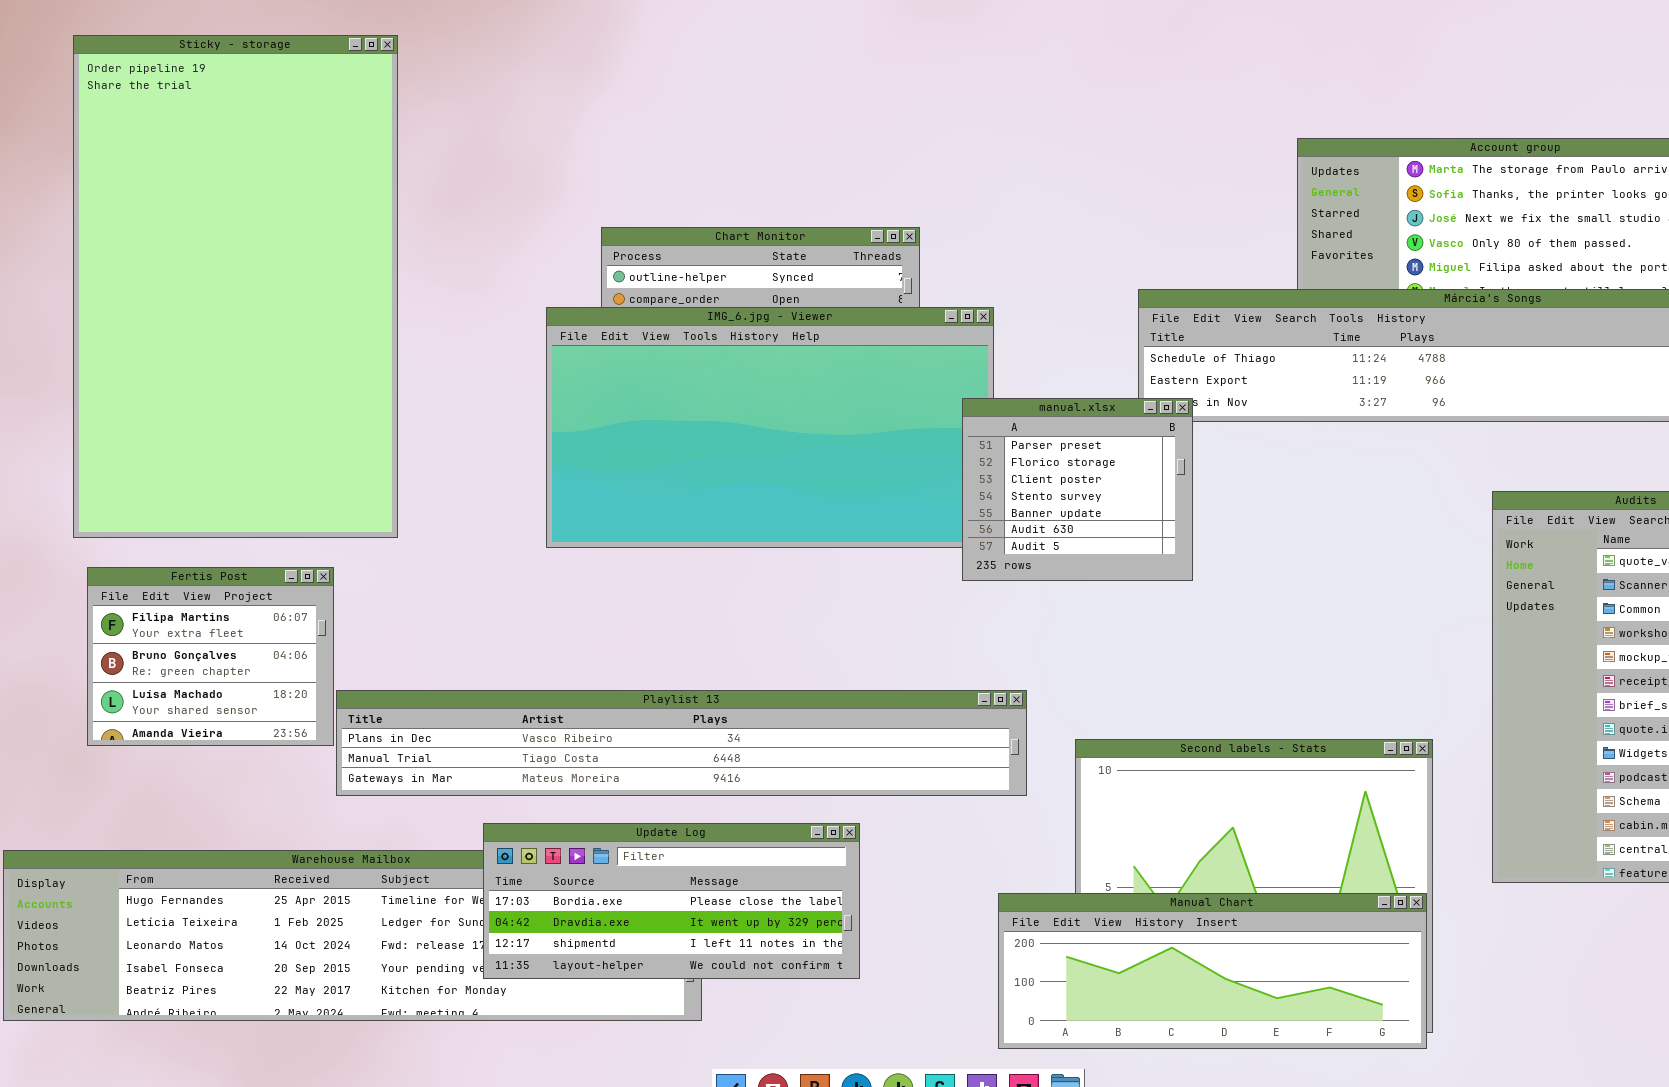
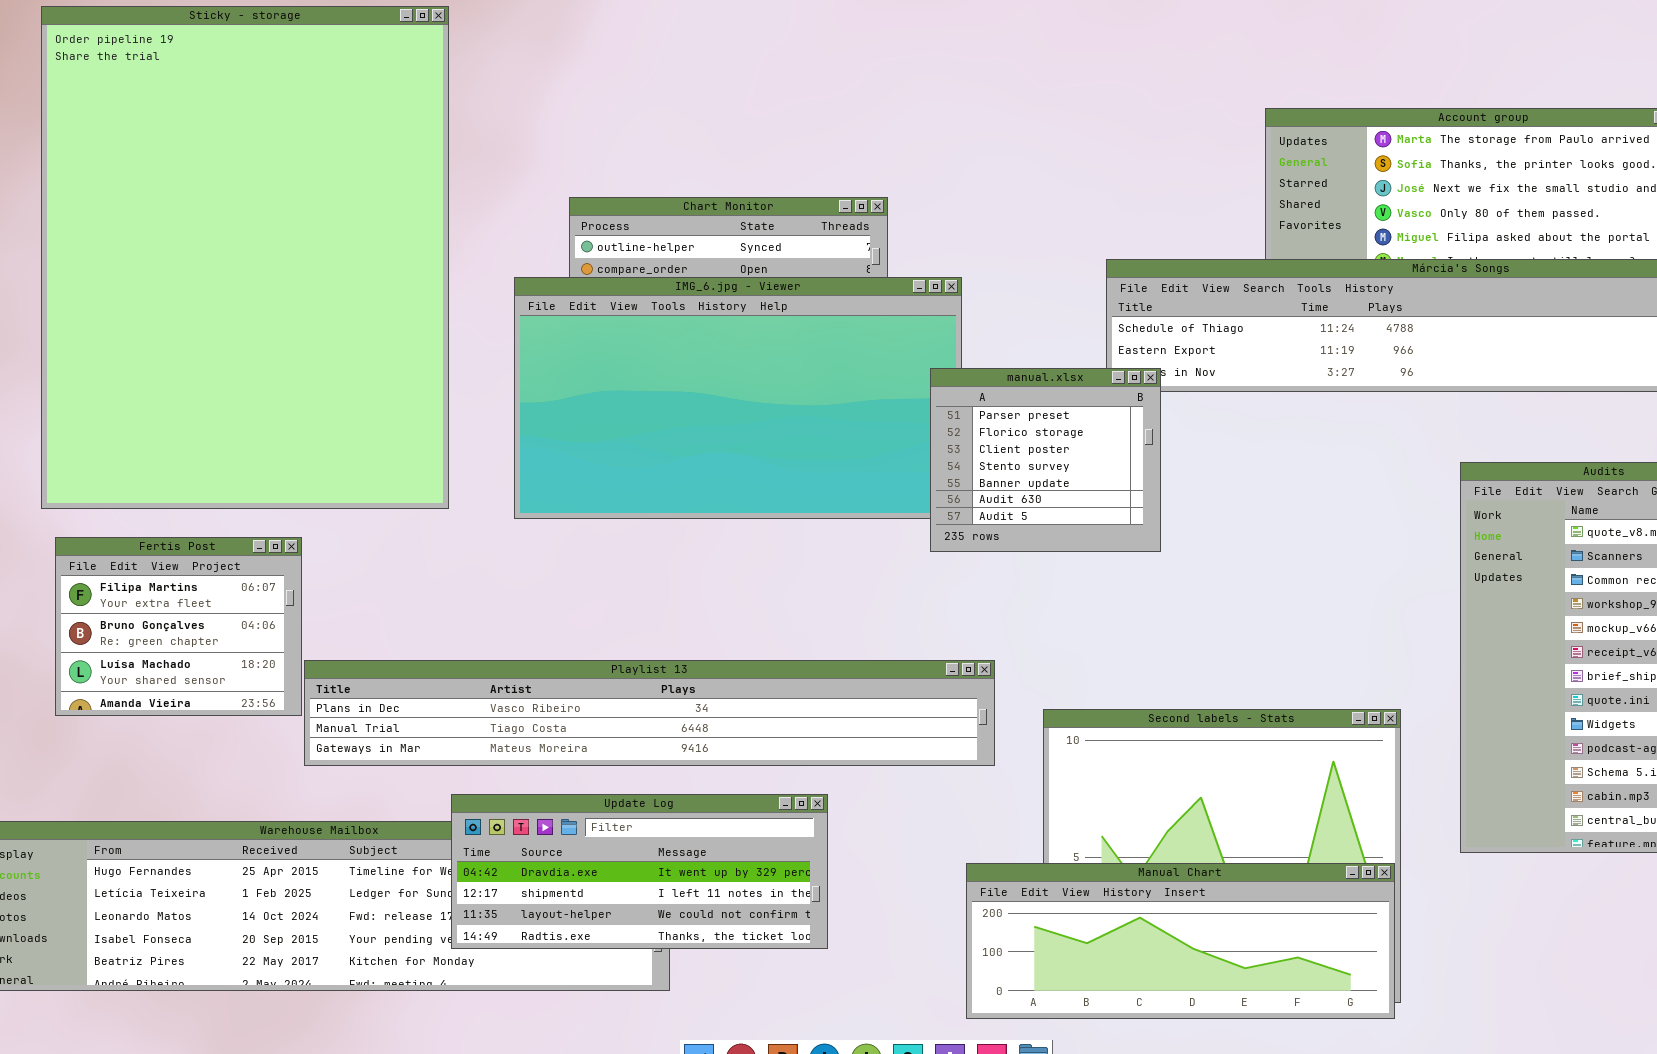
Sticky - storage: [73,35,398,538] -> [41,6,449,509], resized
Update Log: [483,823,860,979] -> [451,794,828,949], scrolled down 1 row

